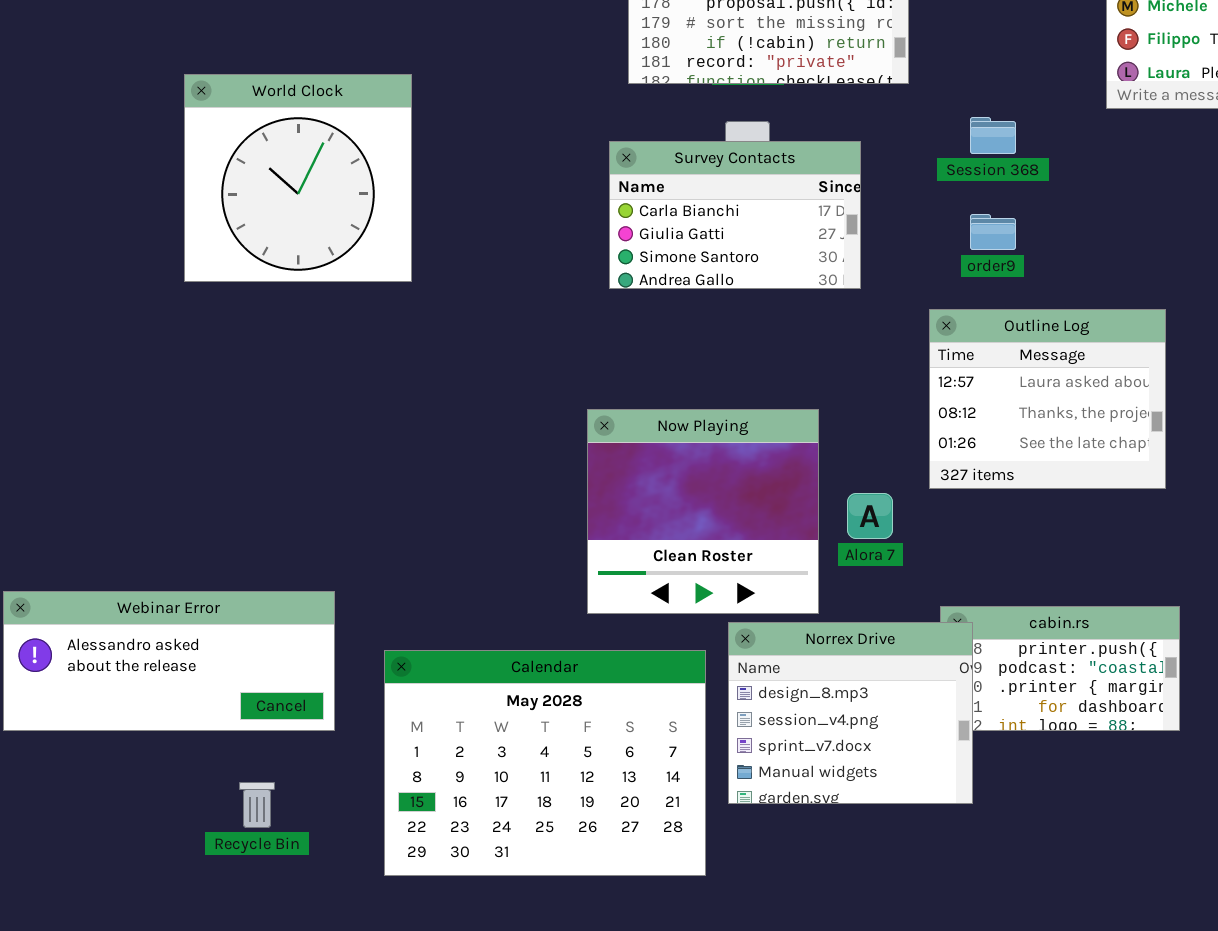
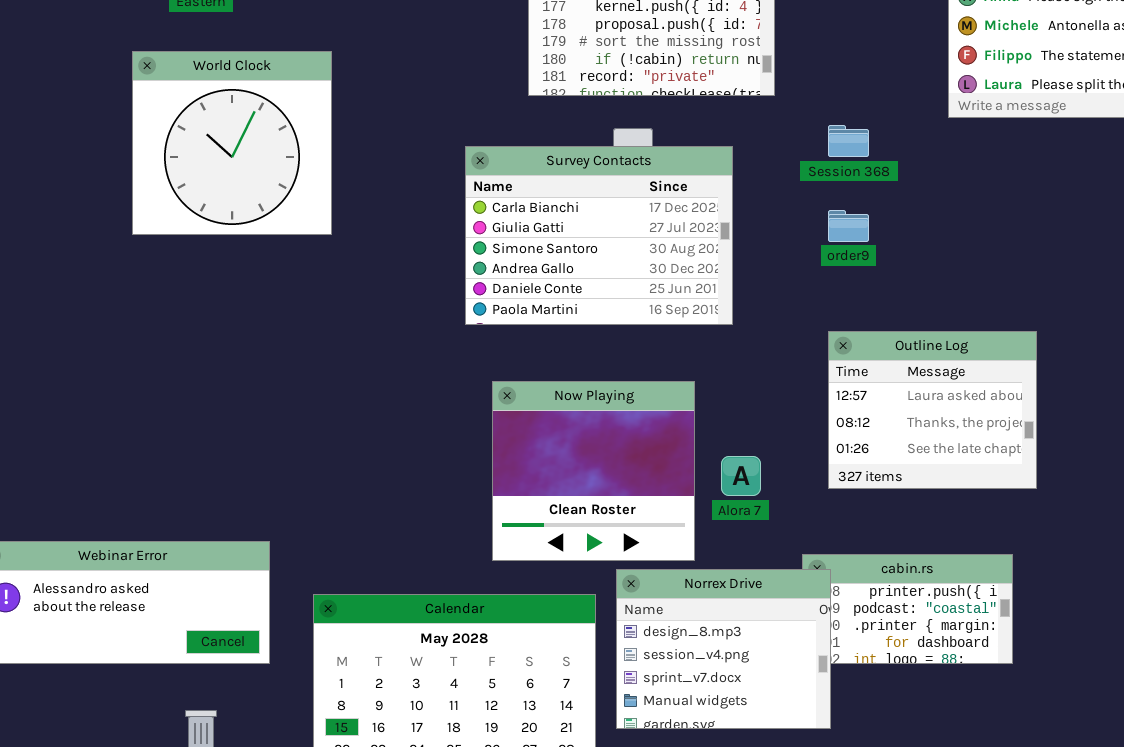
World Clock: [184,74,412,282] -> [132,51,332,235], moved
Survey Contacts: [609,141,861,289] -> [465,146,733,325], resized
Outline Log: [929,309,1166,489] -> [828,331,1037,489], moved

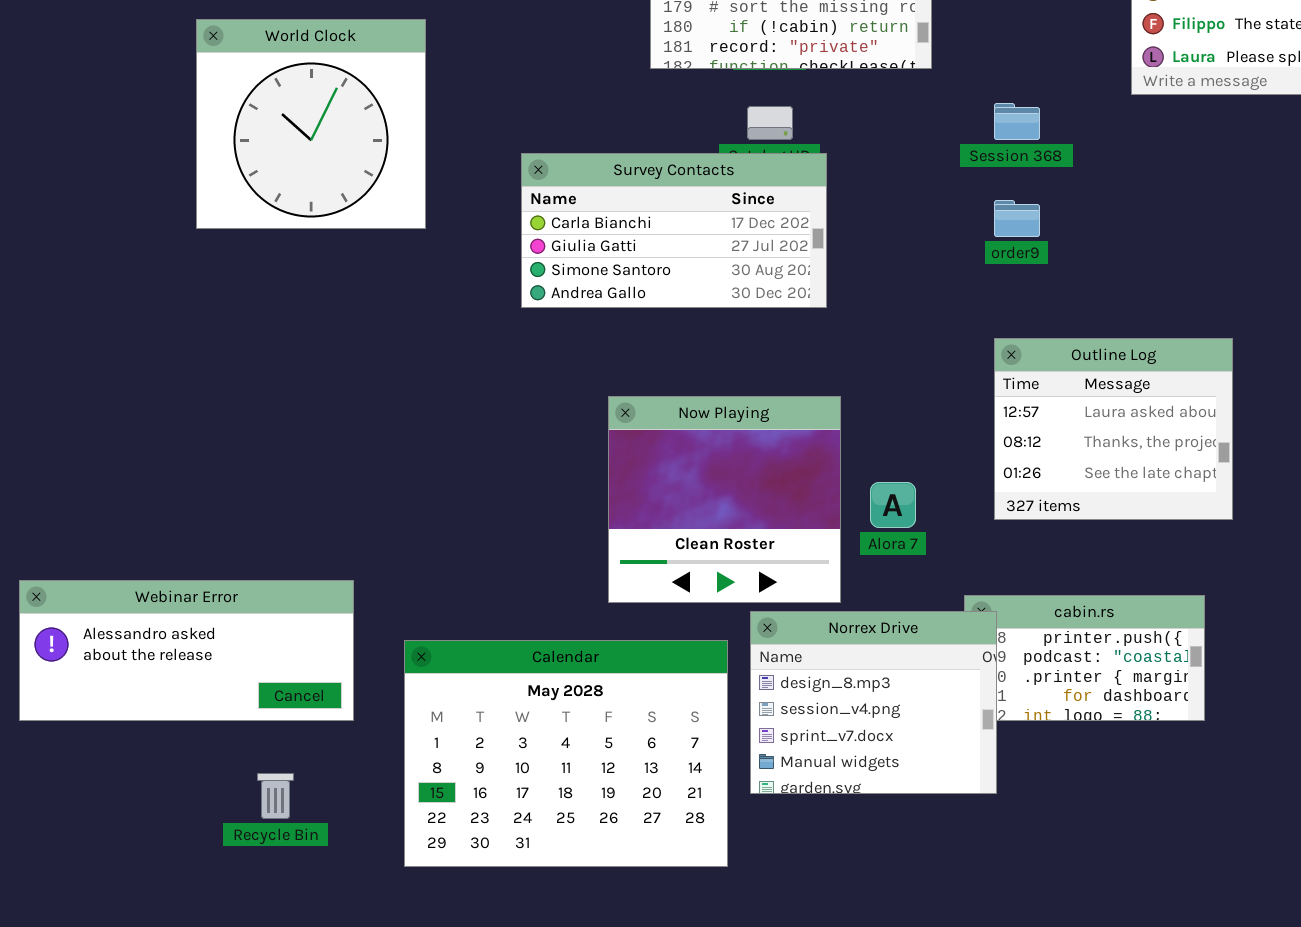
Survey Contacts: [465,146,733,325] -> [521,153,827,308], moved, resized

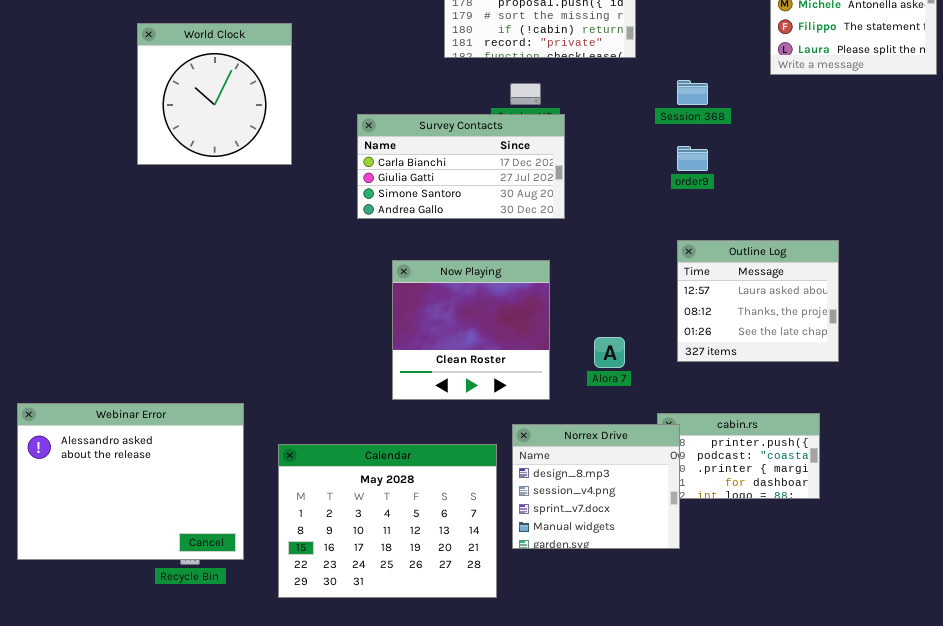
Now Playing: [608,396,841,603] -> [392,260,550,400], moved
Webinar Error: [19,580,354,721] -> [17,403,244,560], resized

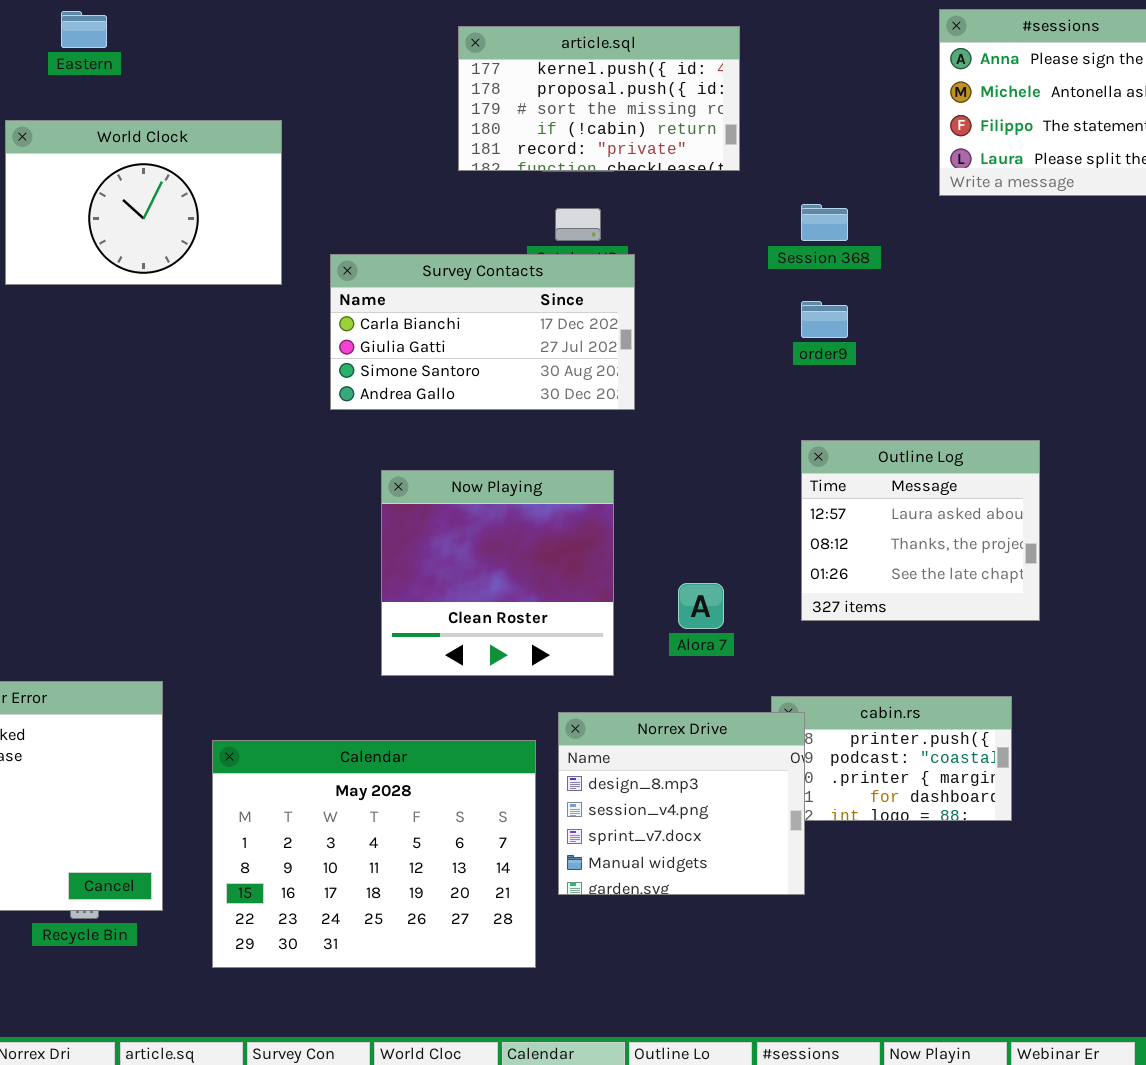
World Clock: [137,23,292,165] -> [5,120,282,285], resized

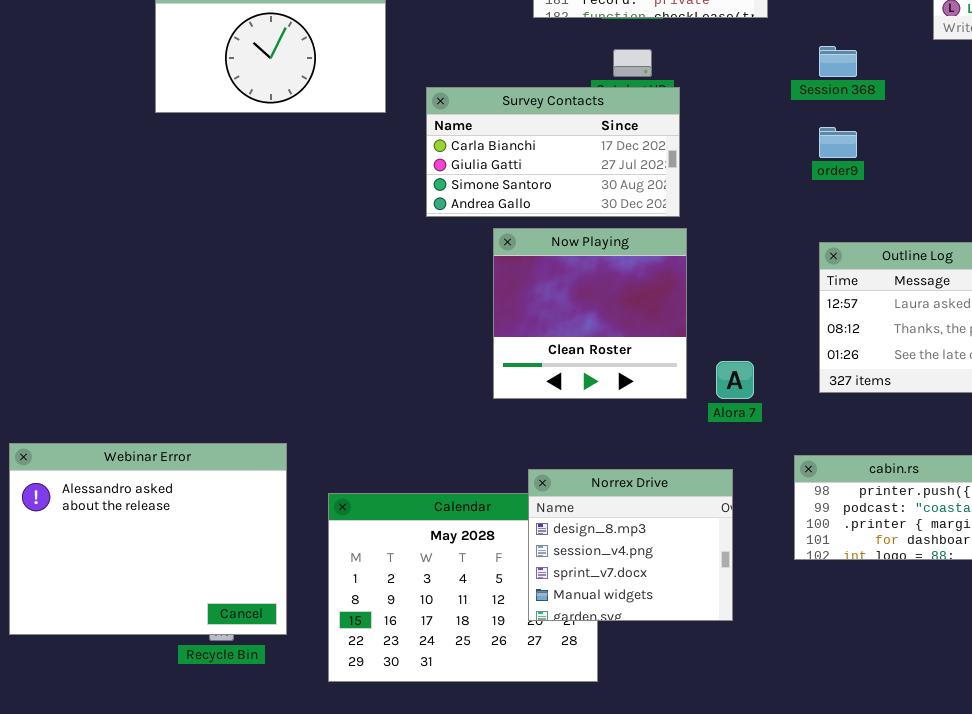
Now Playing: [381,470,614,676] -> [493,228,687,399], moved
Norrex Drive: [558,712,805,895] -> [528,469,733,621], moved

